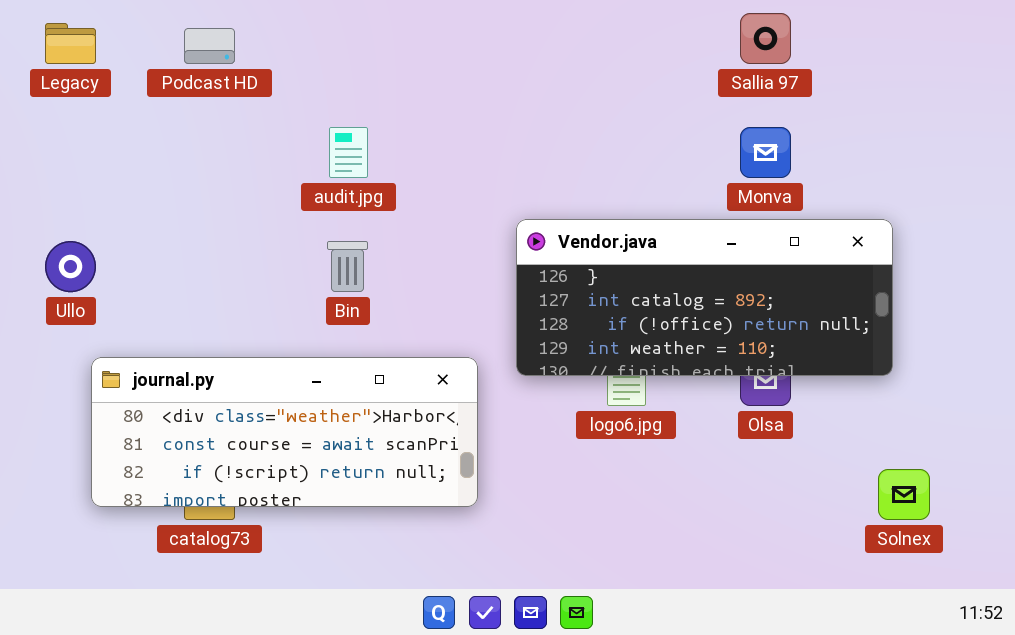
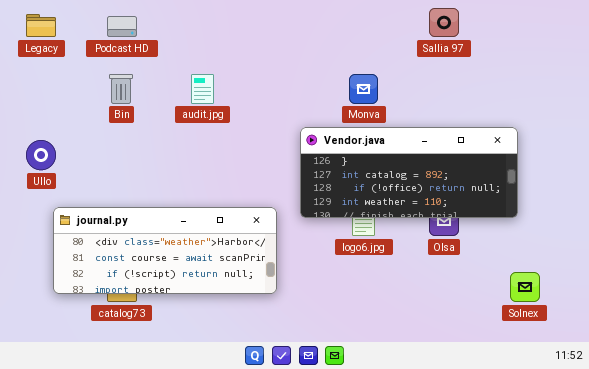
Monva: [740,127,791,178] -> [349,74,378,104], moved
Bin: [327,241,368,292] -> [109,74,133,104], moved

